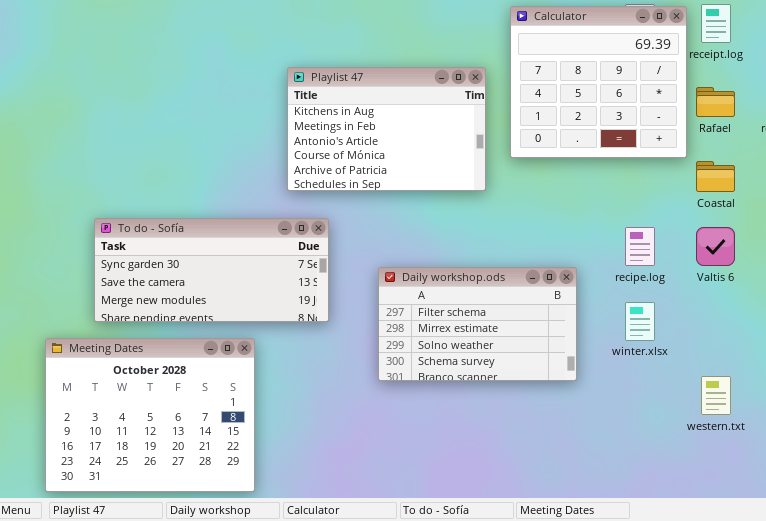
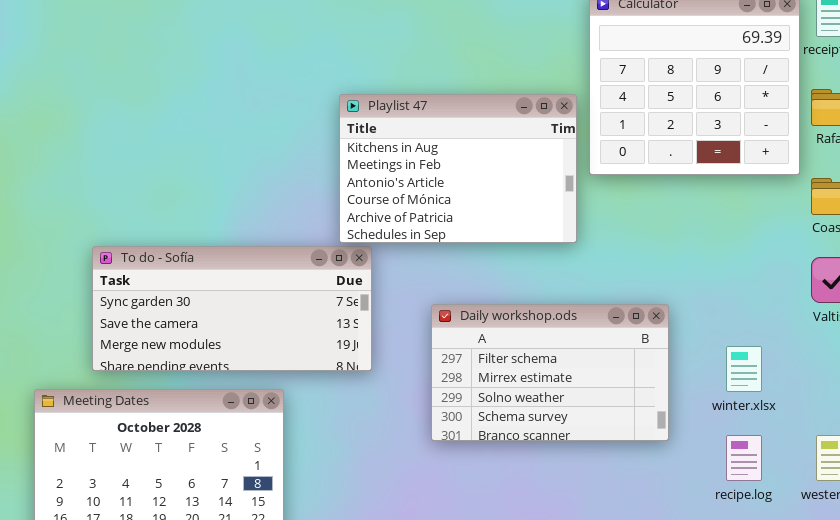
Playlist 47: [287,67,486,191] -> [339,94,577,243], moved
recipe.log: [625,227,655,266] -> [726,435,762,481], moved

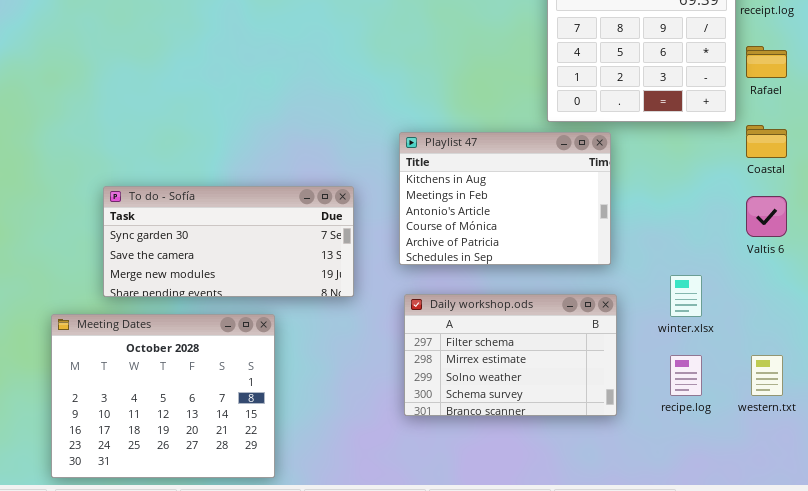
Playlist 47: [339,94,577,243] -> [399,132,611,265], moved
Daily workshop.ods: [431,304,669,441] -> [404,294,617,416], moved

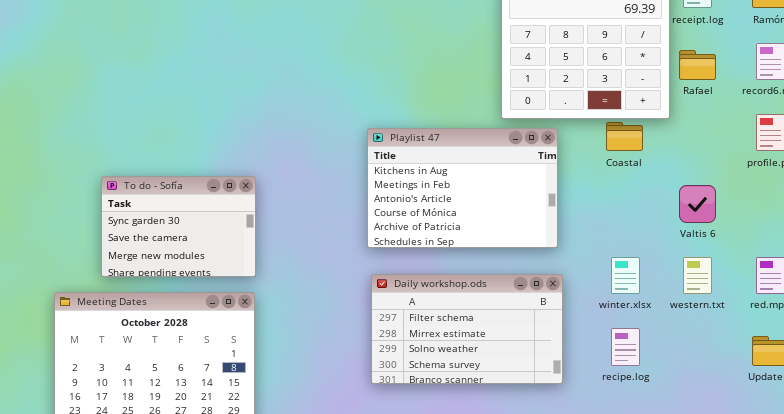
Coastal: [746,125,787,158] -> [606,122,643,151], moved
To do - Sofía: [103,186,354,297] -> [101,176,256,277], resized
western.txt: [751,355,783,396] -> [683,257,712,294], moved

